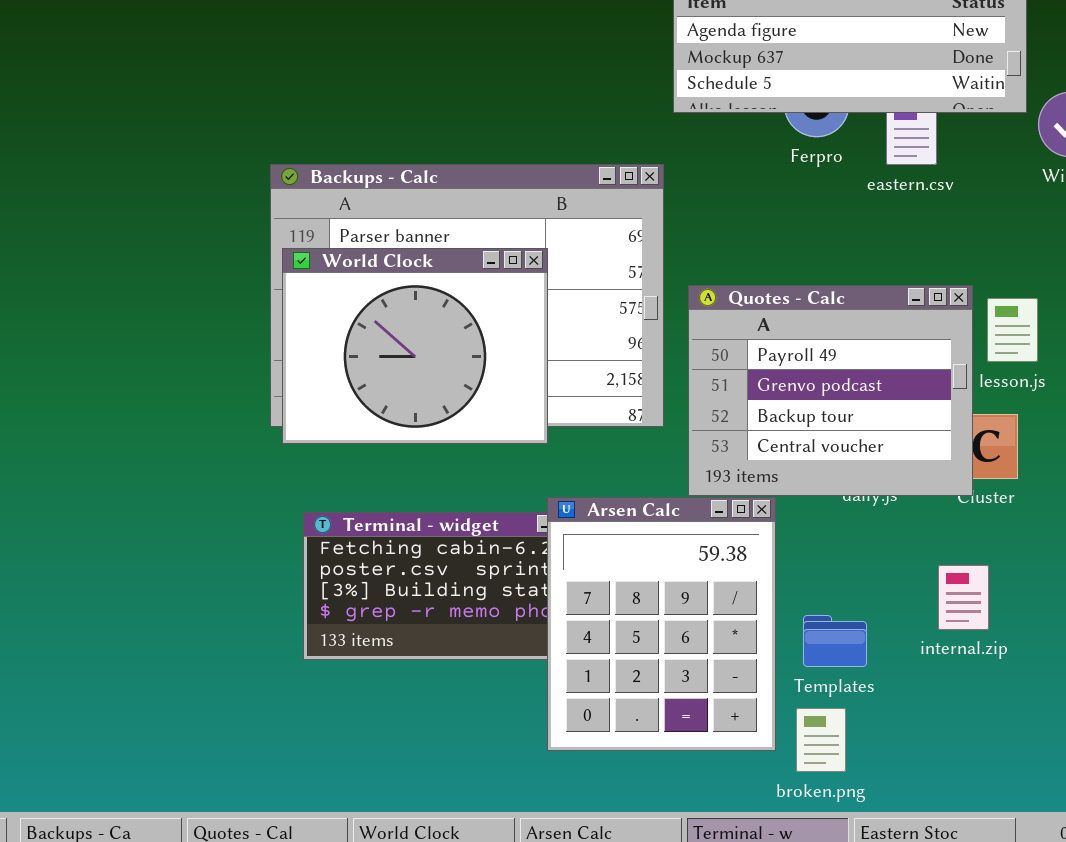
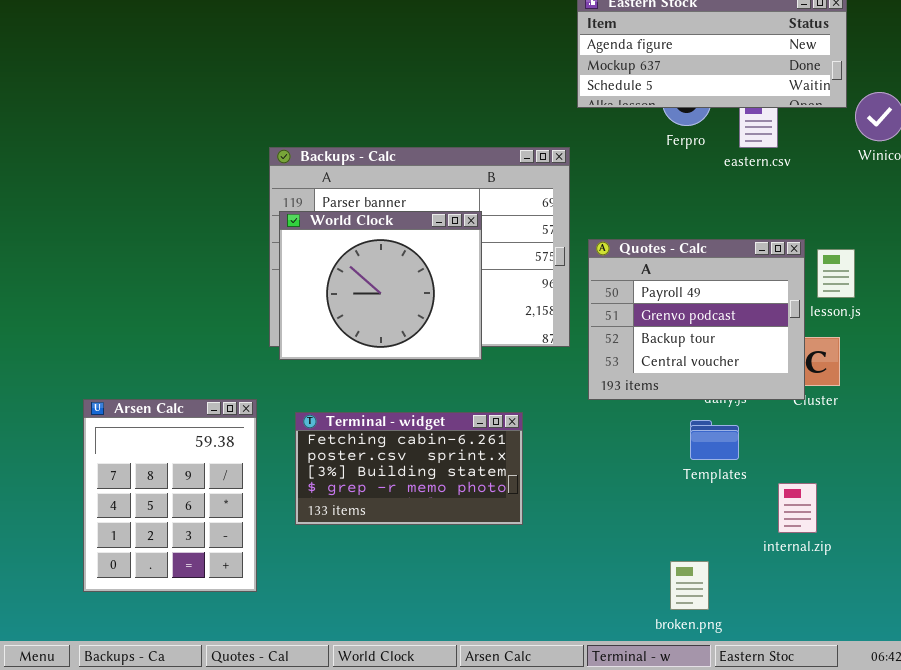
Arsen Calc: [547,497,776,751] -> [83,399,257,592], moved
internal.zip: [938,565,989,630] -> [778,483,817,533], moved
Templates: [803,615,867,667] -> [690,420,739,460], moved

